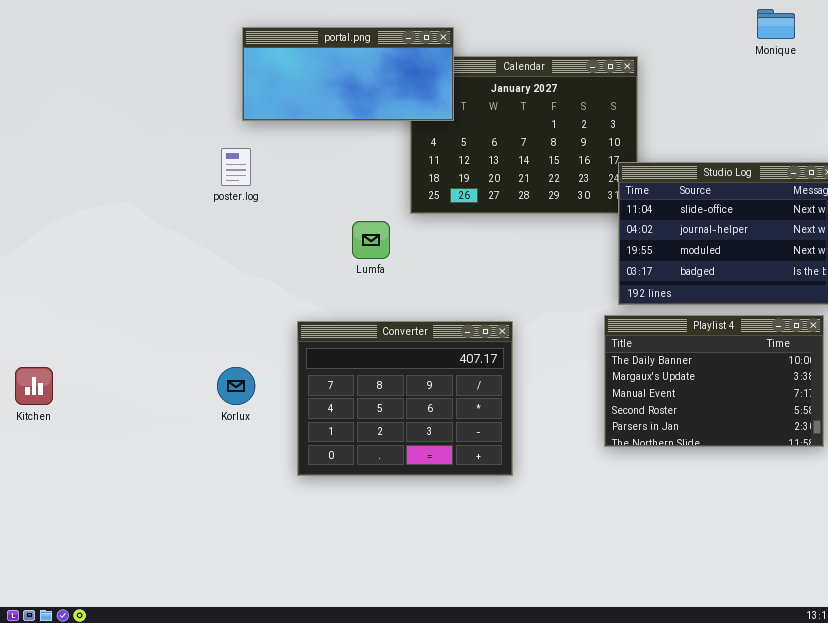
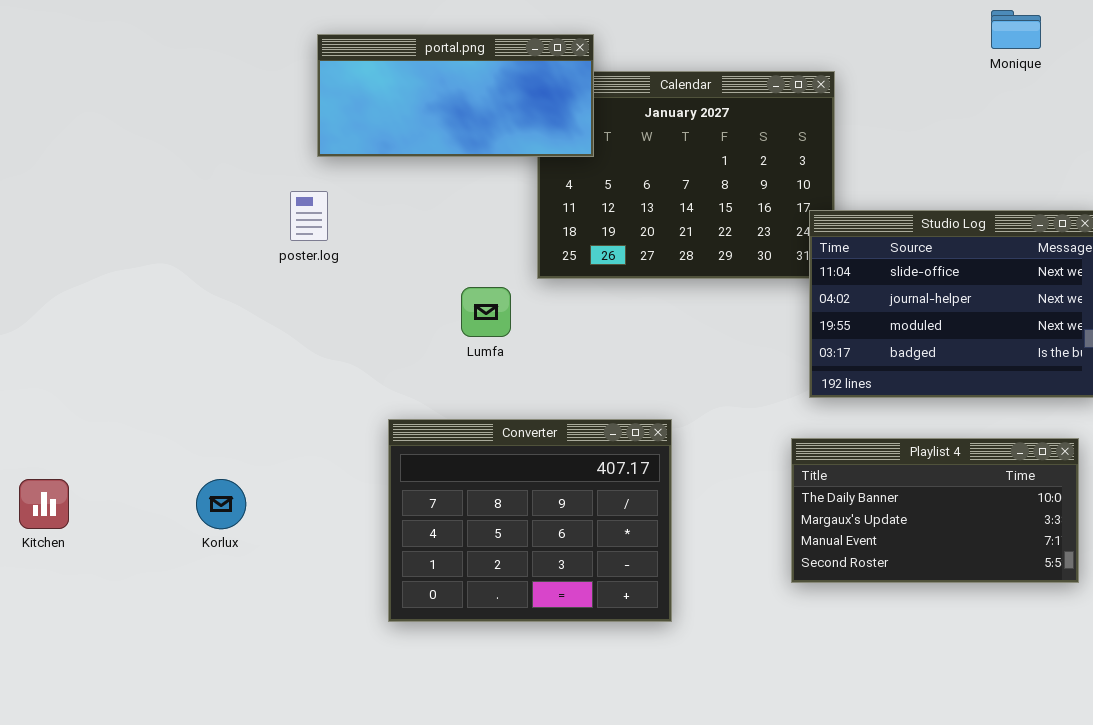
Playlist 4: [604,315,824,447] -> [791,438,1079,583], resized
Korlux: [217,367,255,405] -> [196,479,246,529], moved

